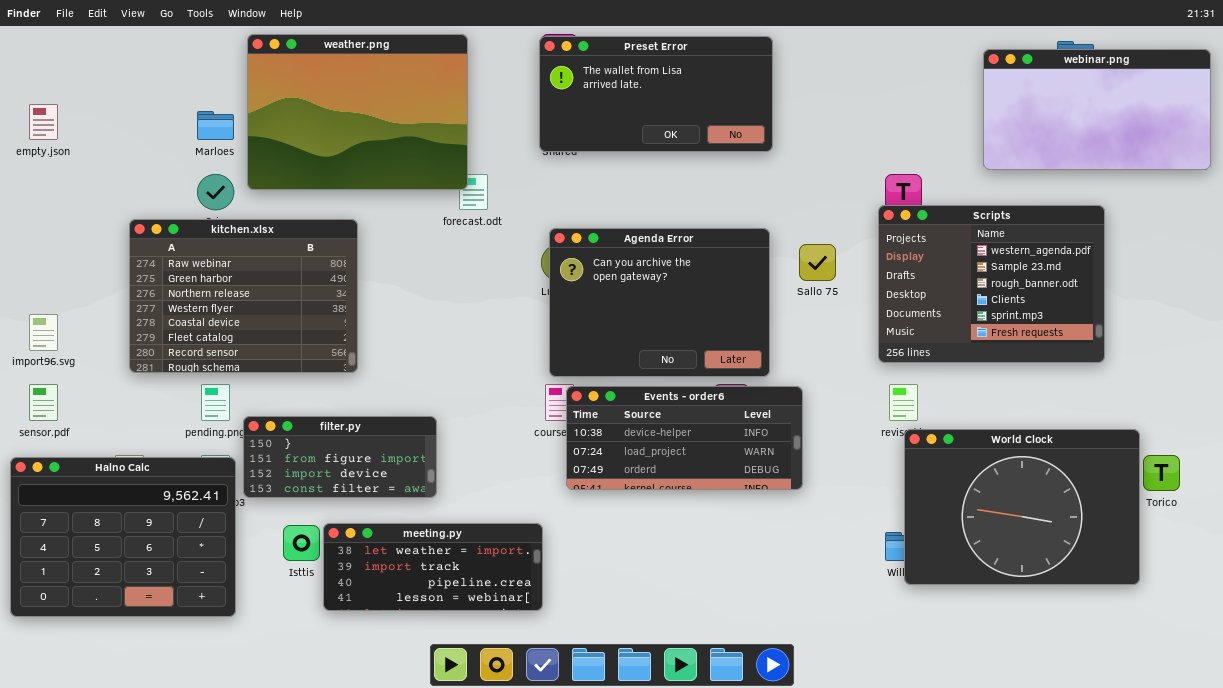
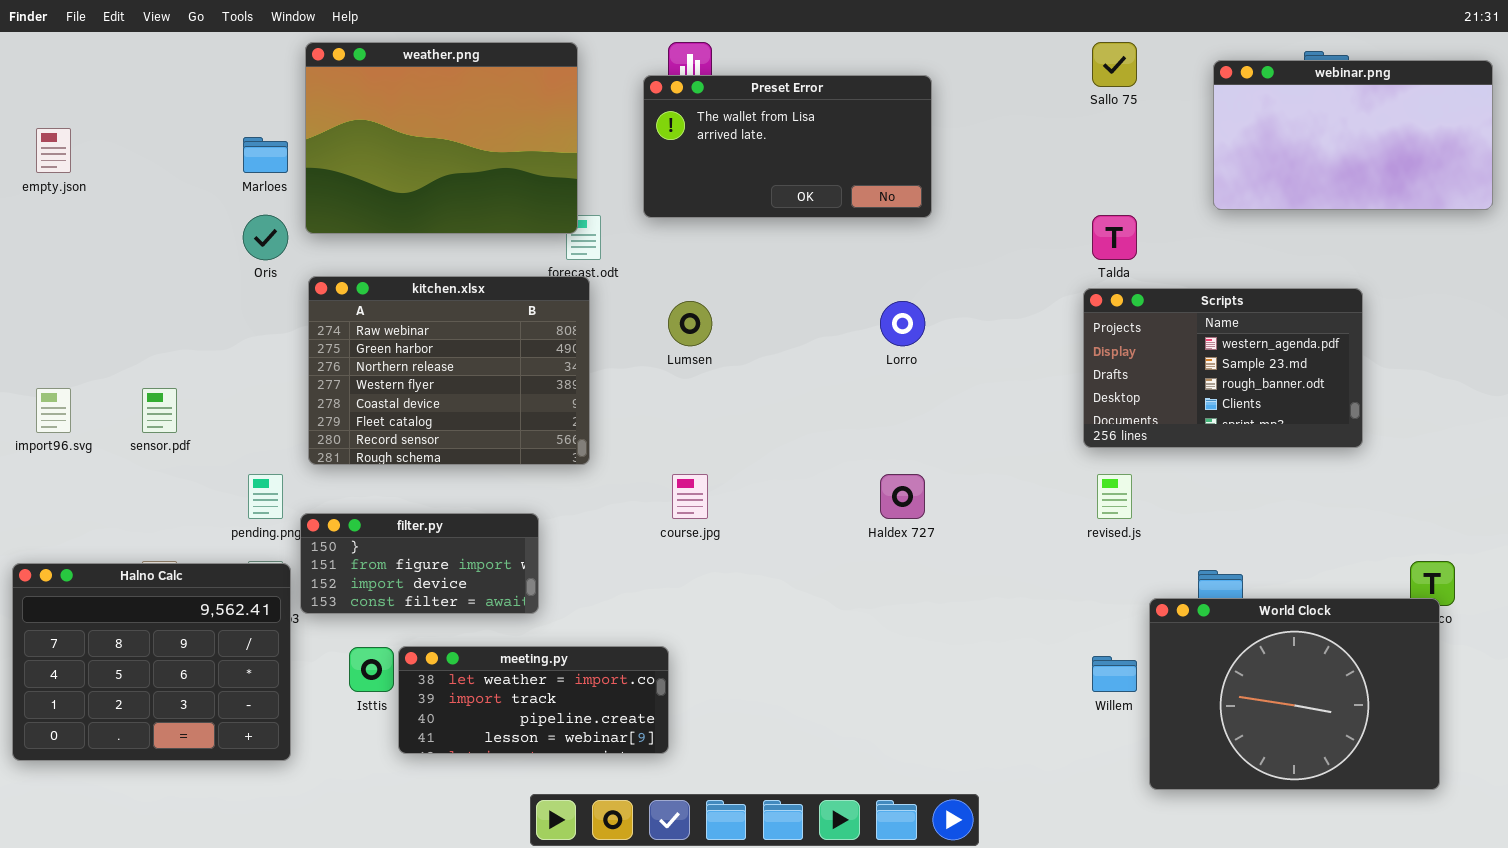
Preset Error: [539,36,773,152] -> [643,75,932,218], moved
Scripts: [878,205,1105,363] -> [1083,288,1363,448], resized
kitchen.xlsx: [129,219,358,373] -> [308,276,590,465], moved
Agenda Error: [549,228,770,377] -> none, closed
Sallo 75: [799,244,836,281] -> [1092,42,1137,87], moved
sensor.pdf: [29,384,58,421] -> [142,388,177,433], moved
Events - order6: [566,386,803,490] -> none, closed
World Clock: [904,429,1140,585] -> [1149,598,1440,790], moved

